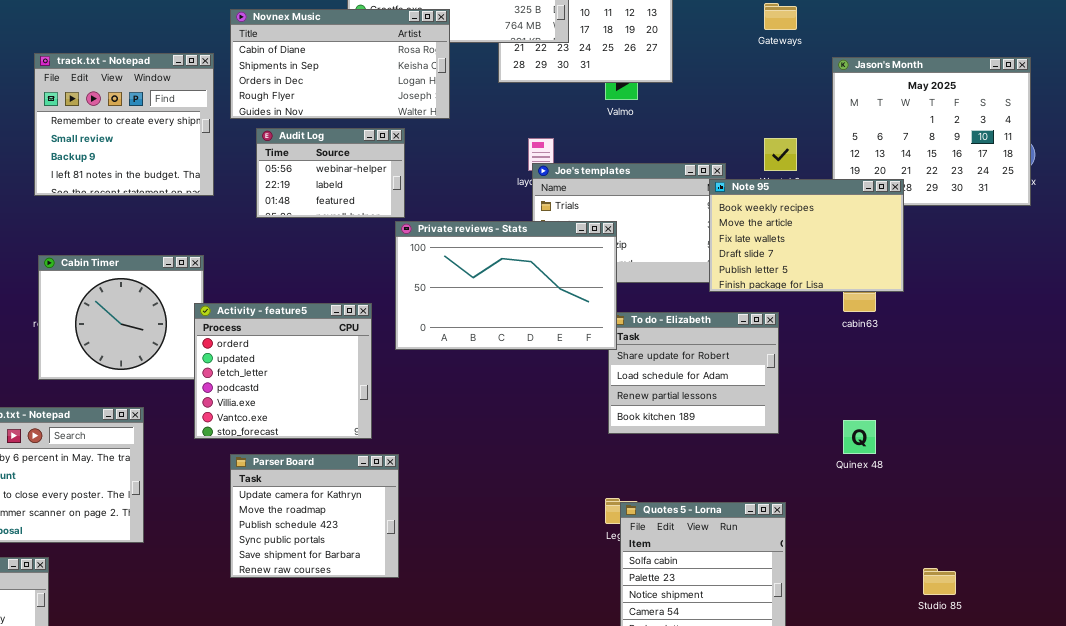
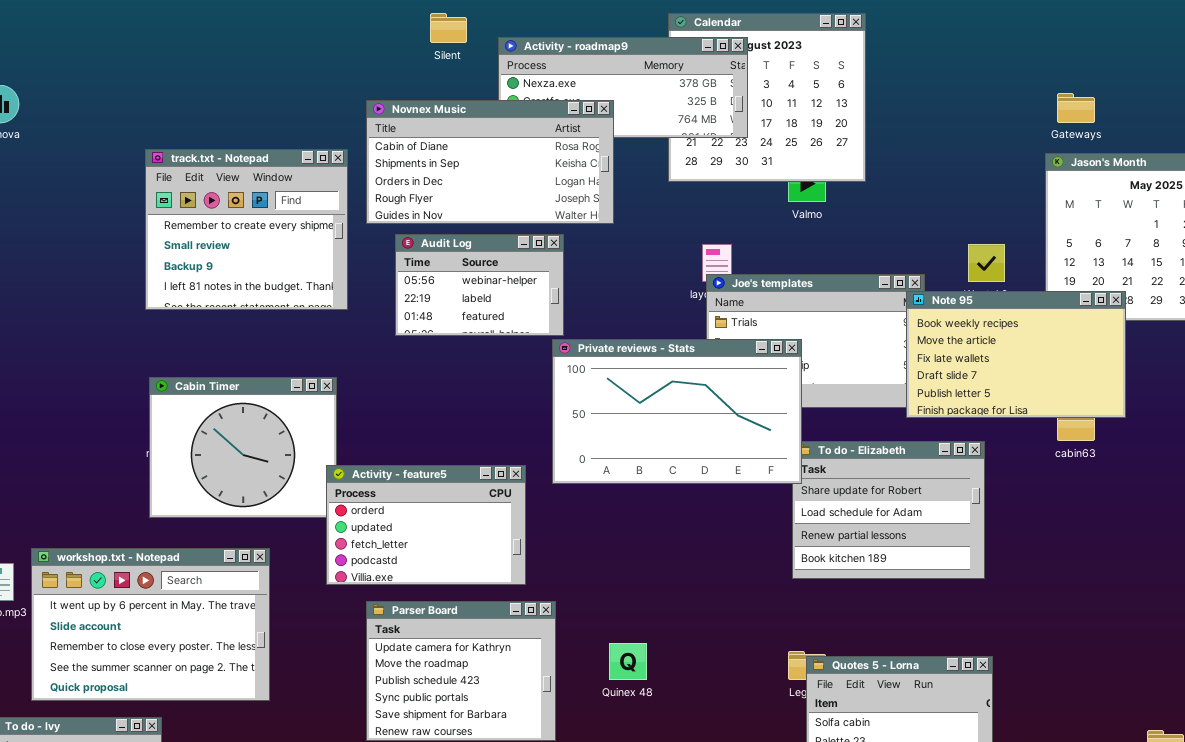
Gateways: [764,3,797,30] -> [1057,93,1095,123], moved
Activity - feature5: [194,303,372,439] -> [326,465,526,585], resized
Quinex 48: [843,420,876,454] -> [609,643,647,680], moved

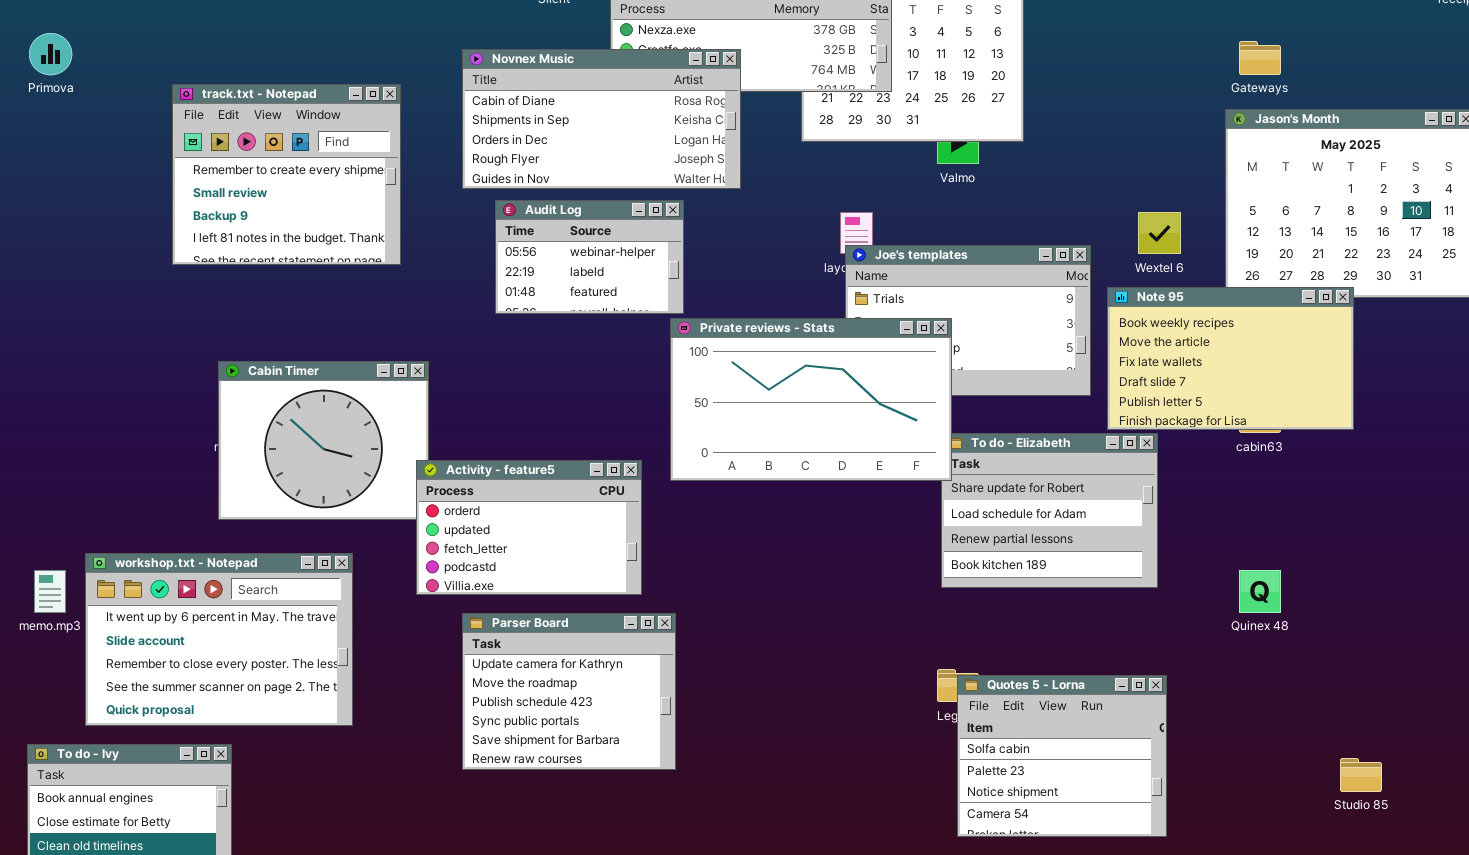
track.txt - Notepad: [145,149,348,310] -> [172,84,401,265], moved
Note 95: [906,291,1126,418] -> [1107,287,1354,430], moved
Quinex 48: [609,643,647,680] -> [1239,570,1281,613], moved

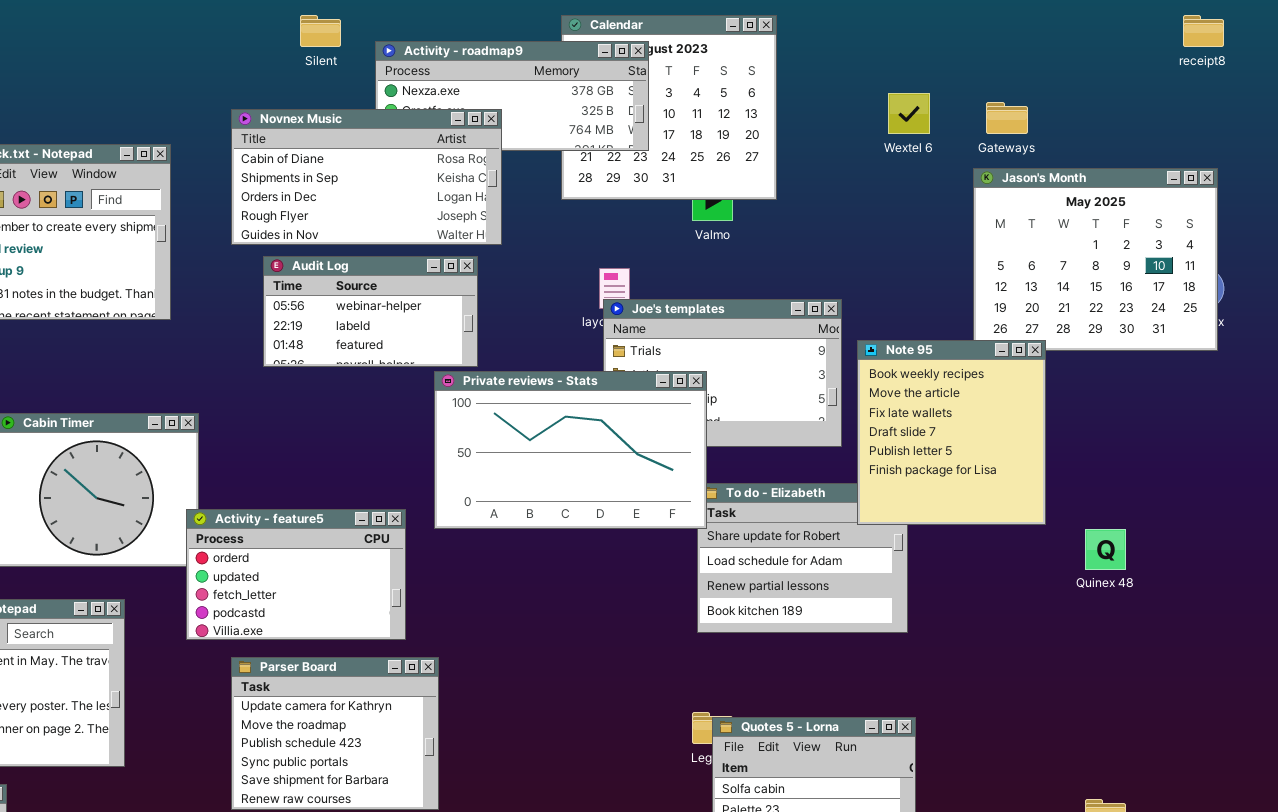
Audit Log: [495,200,684,314] -> [263,256,478,367], resized
Wextel 6: [1138,212,1181,254] -> [888,93,930,134], moved
Note 95: [1107,287,1354,430] -> [857,340,1046,525], resized
Quinex 48: [1239,570,1281,613] -> [1085,529,1126,570], moved

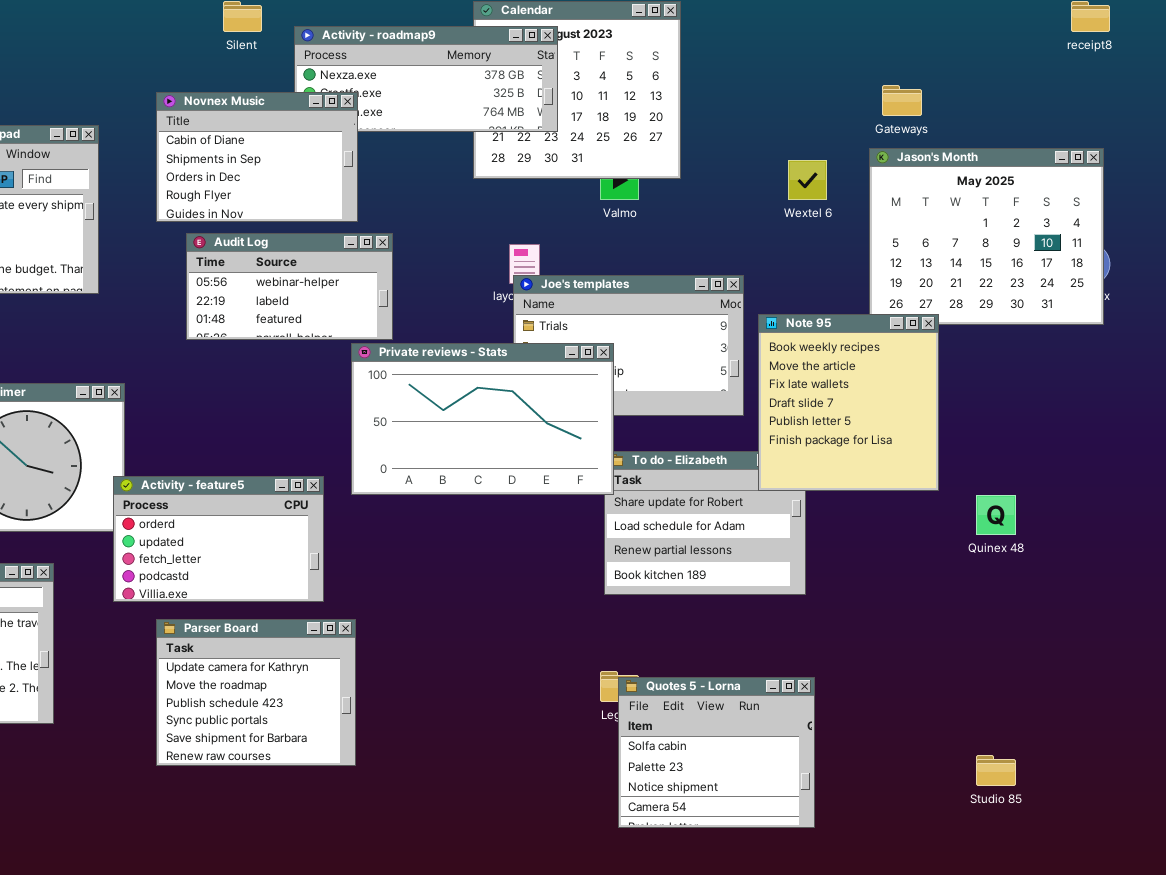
Wextel 6: [888,93,930,134] -> [788,160,827,200], moved
Novnex Music: [231,109,502,245] -> [156,92,358,222], resized

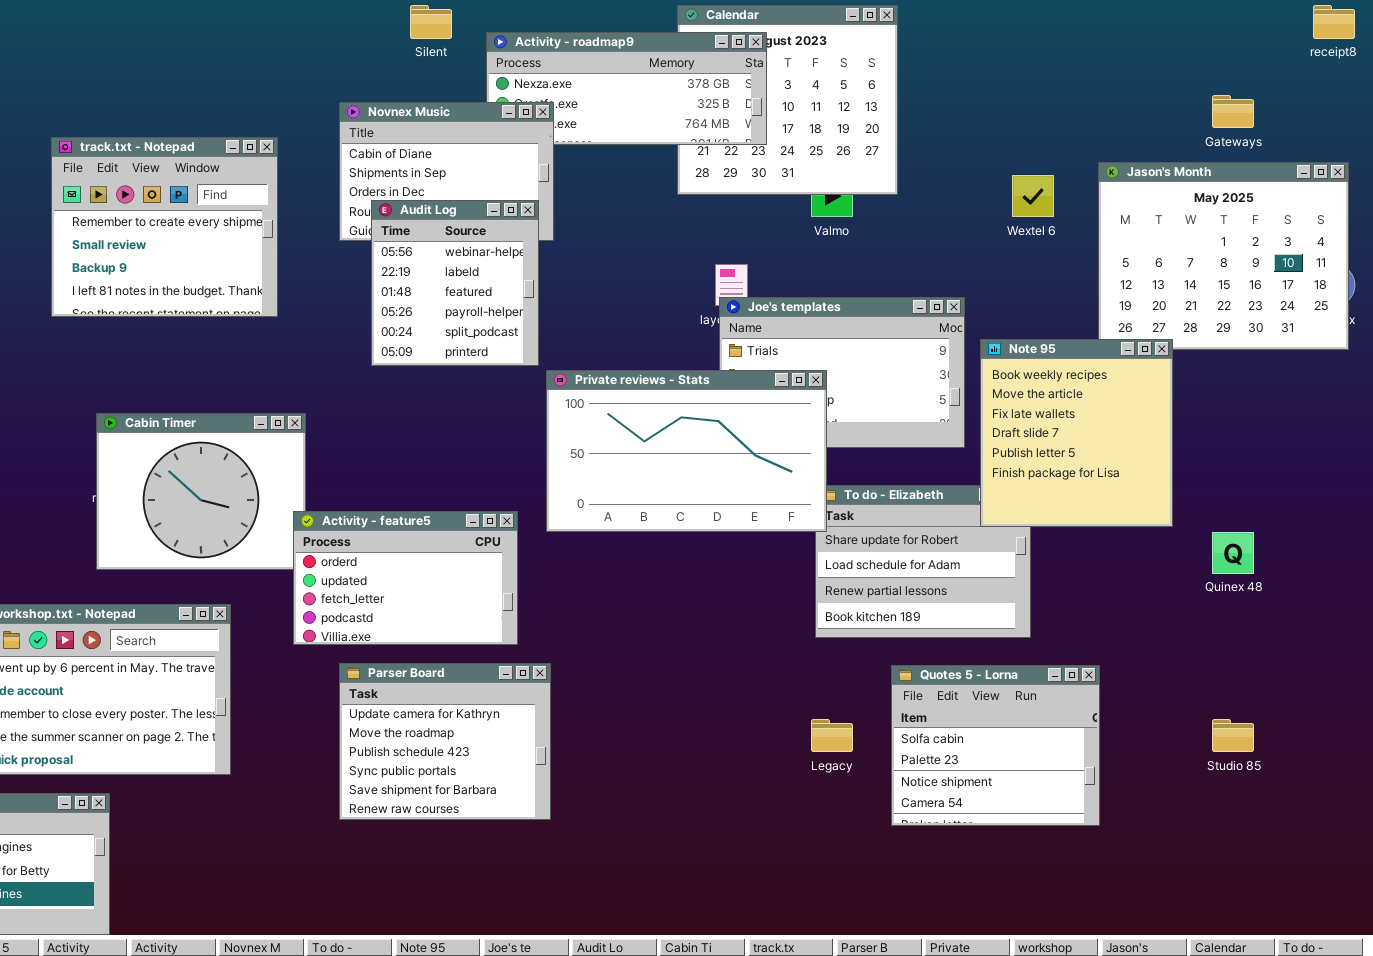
Gateways: [882,85,922,116] -> [1212,95,1254,128], moved
Audit Log: [186,233,393,340] -> [371,200,539,366], resized
Quotes 5 - Lorna: [618,677,815,828] -> [891,665,1100,826], moved
Studio 85: [976,755,1016,786] -> [1212,719,1254,752], moved

